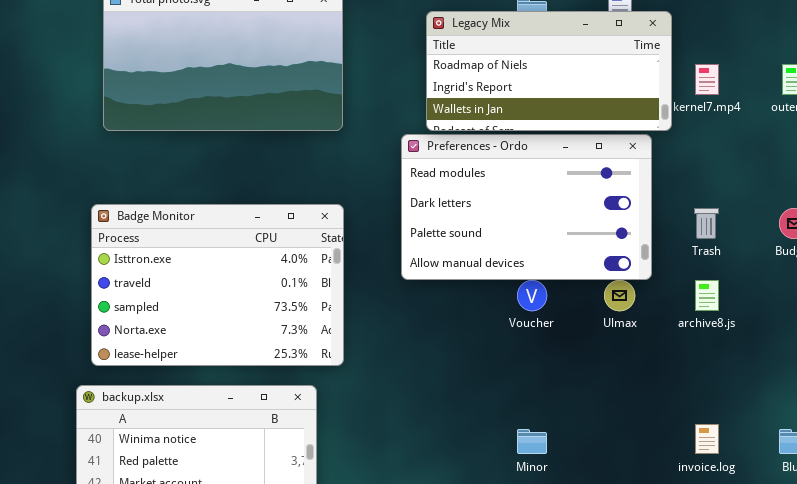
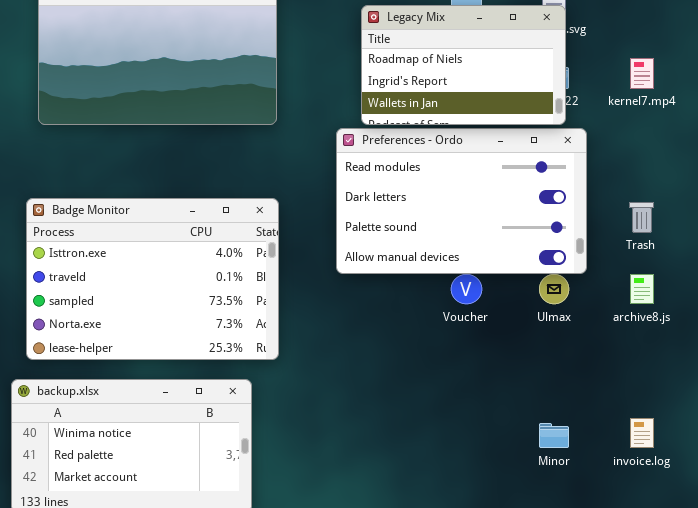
Legacy Mix: [426,11,672,131] -> [361,5,566,125], resized
Minor: [517,429,547,454] -> [539,423,569,448], moved

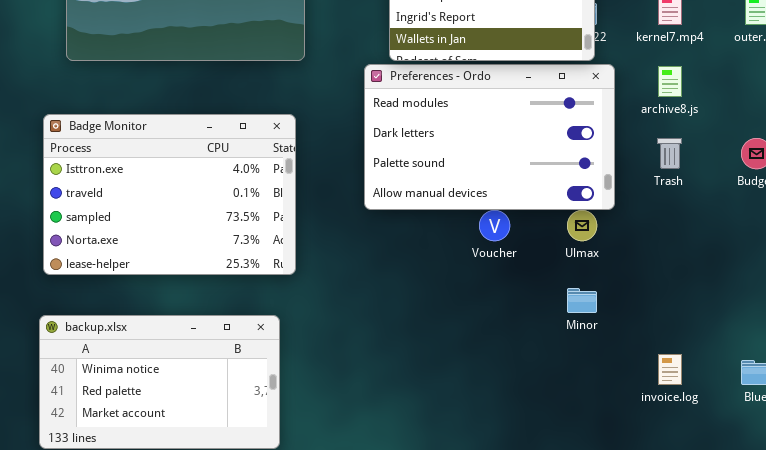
Badge Monitor: [26,198,279,360] -> [43,114,296,275], moved
archive8.js: [630,274,654,304] -> [658,66,682,97], moved
Minor: [539,423,569,448] -> [567,288,597,313], moved

